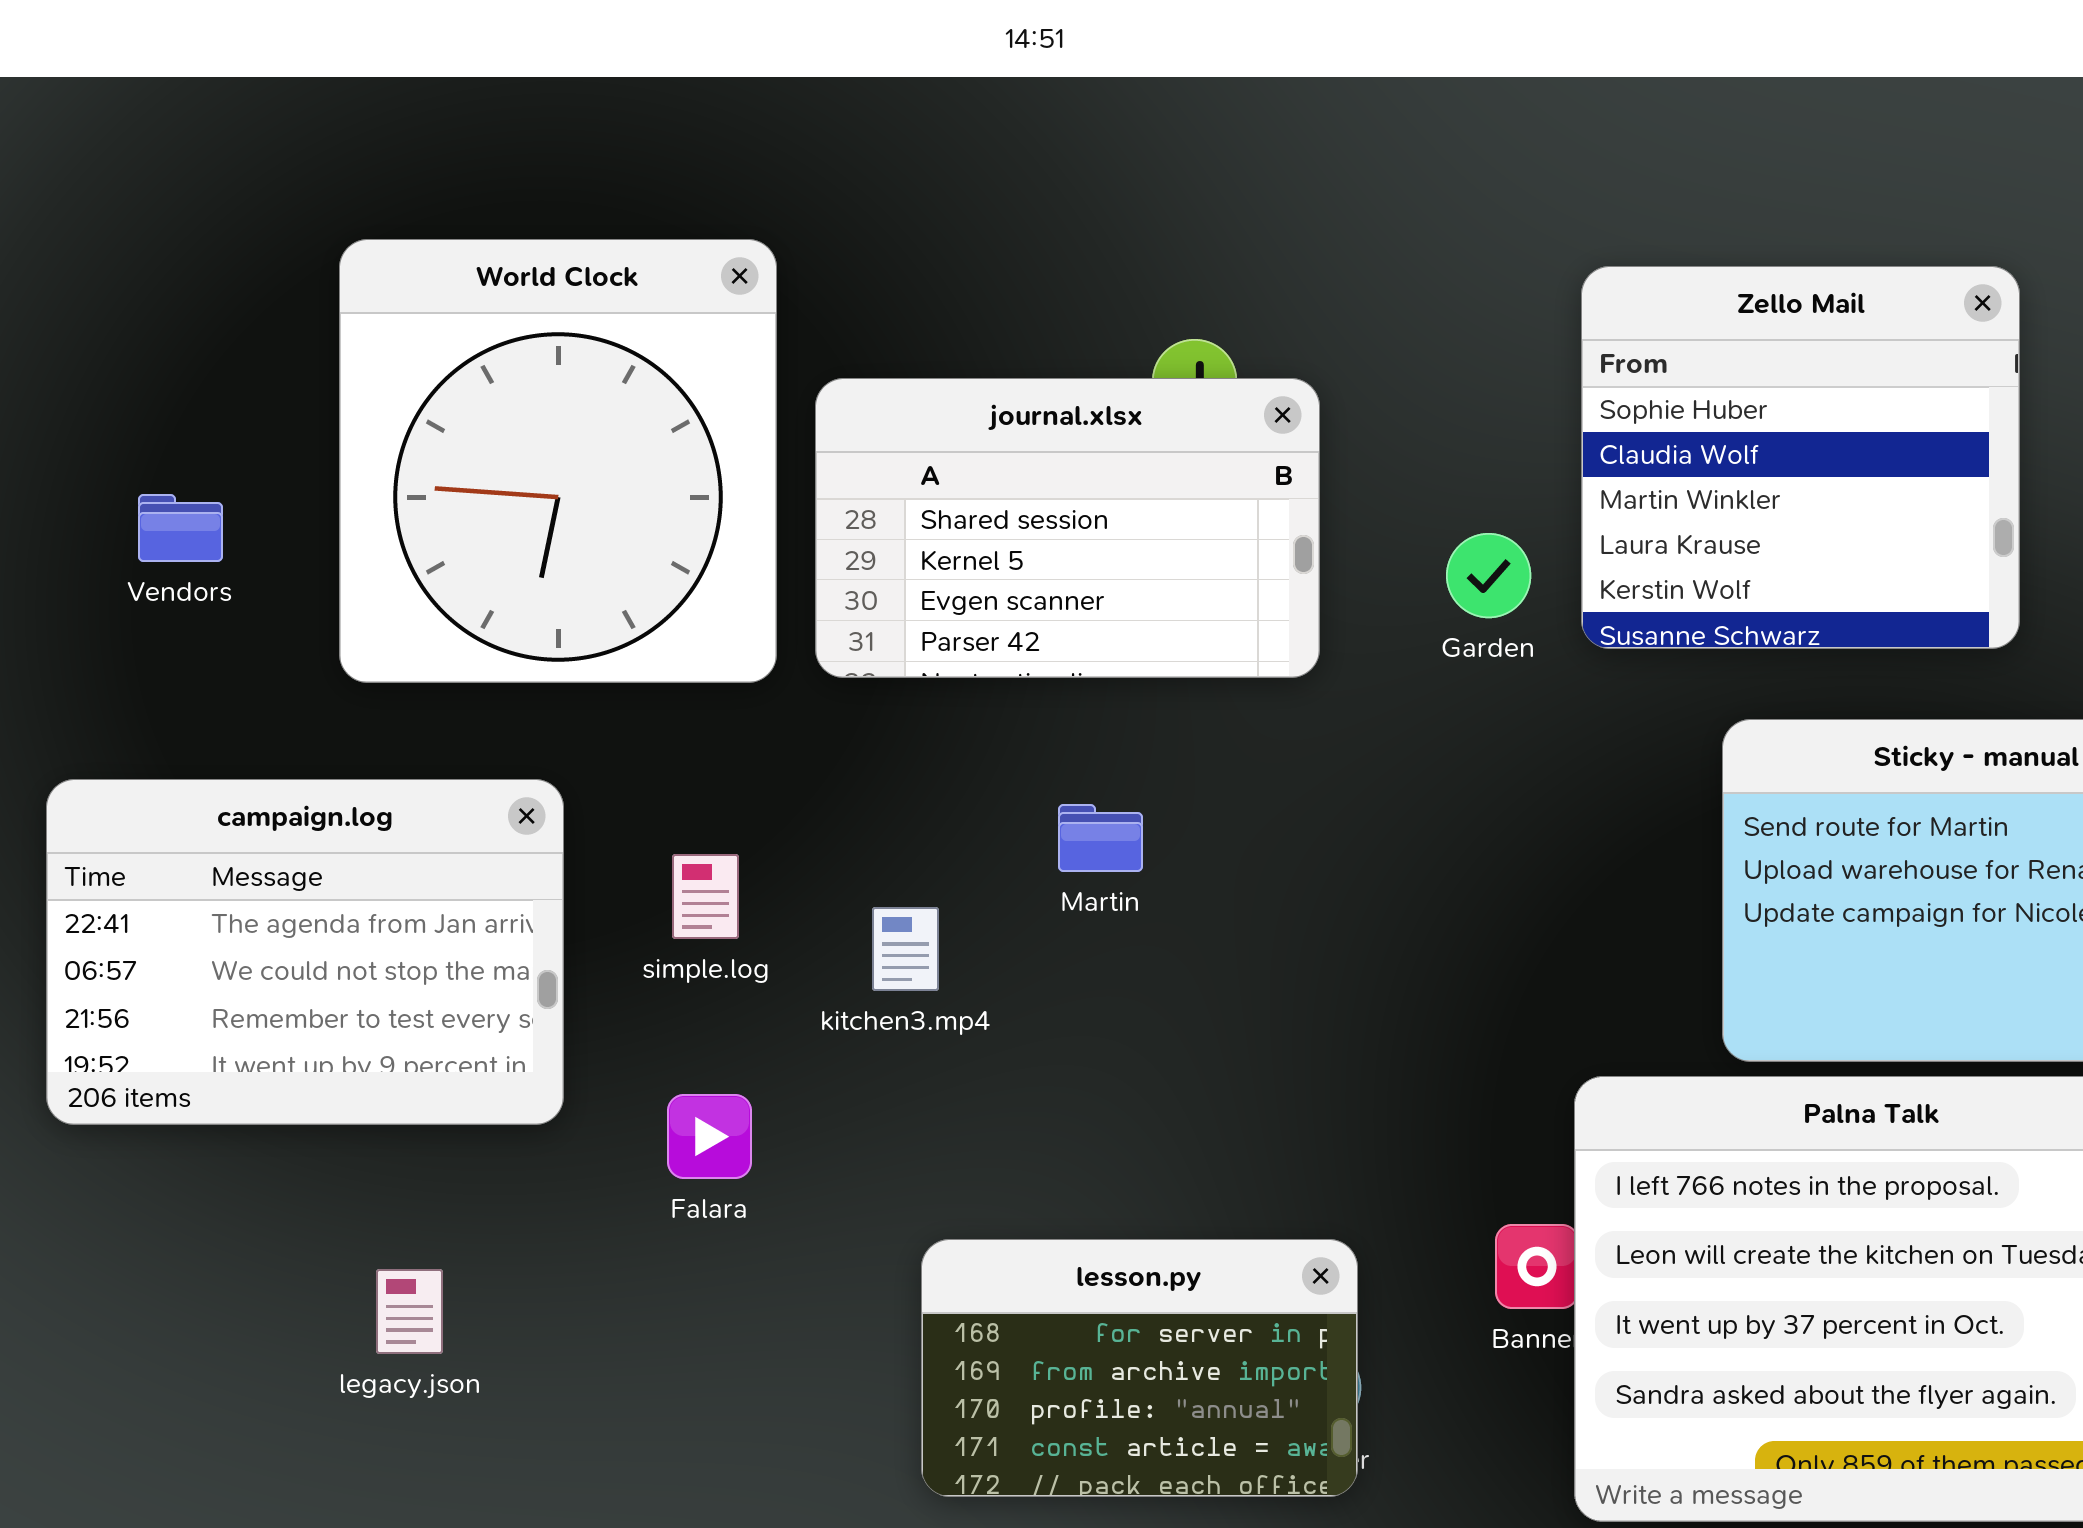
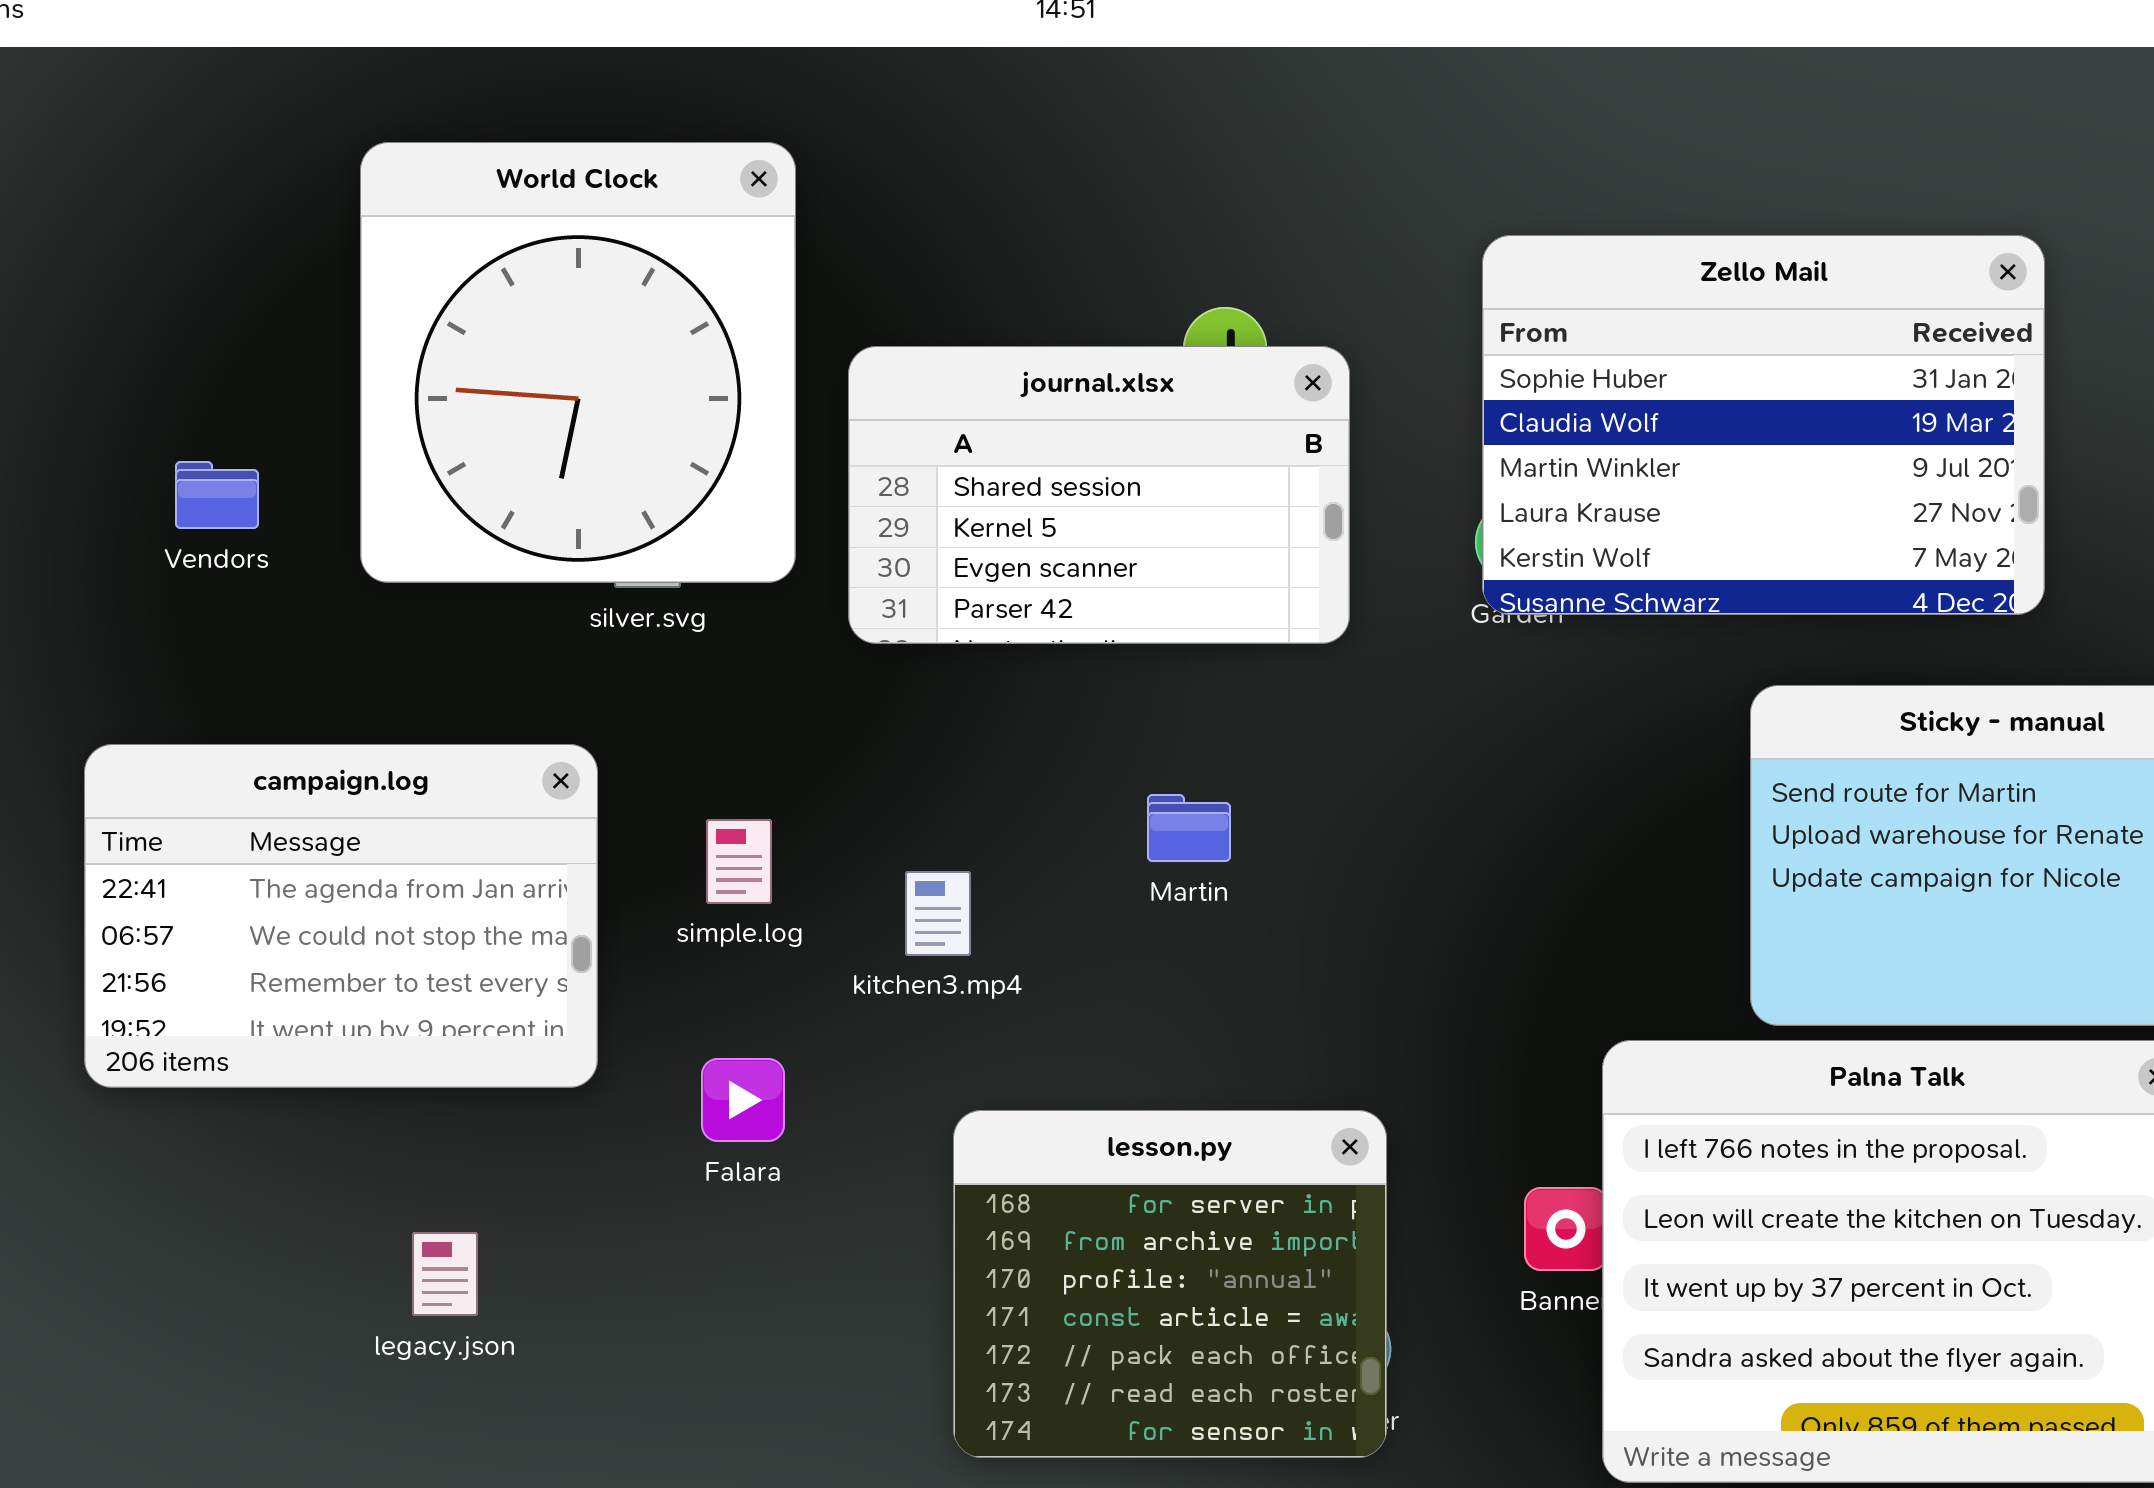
World Clock: [339,239,777,683] -> [360,142,796,583], moved
Zello Mail: [1581,266,2020,649] -> [1482,235,2045,615], resized
Martin: [1058,804,1143,872] -> [1147,794,1231,862], moved
lesson.py: [921,1239,1358,1497] -> [953,1110,1387,1458], resized

